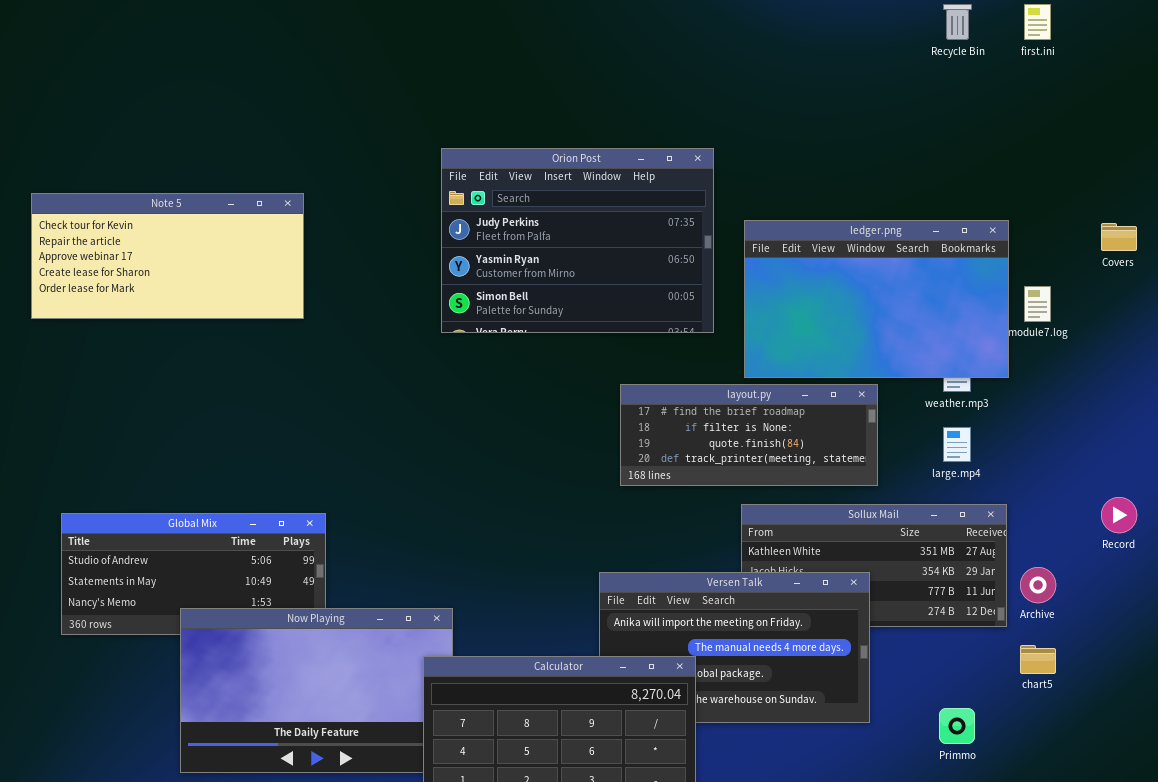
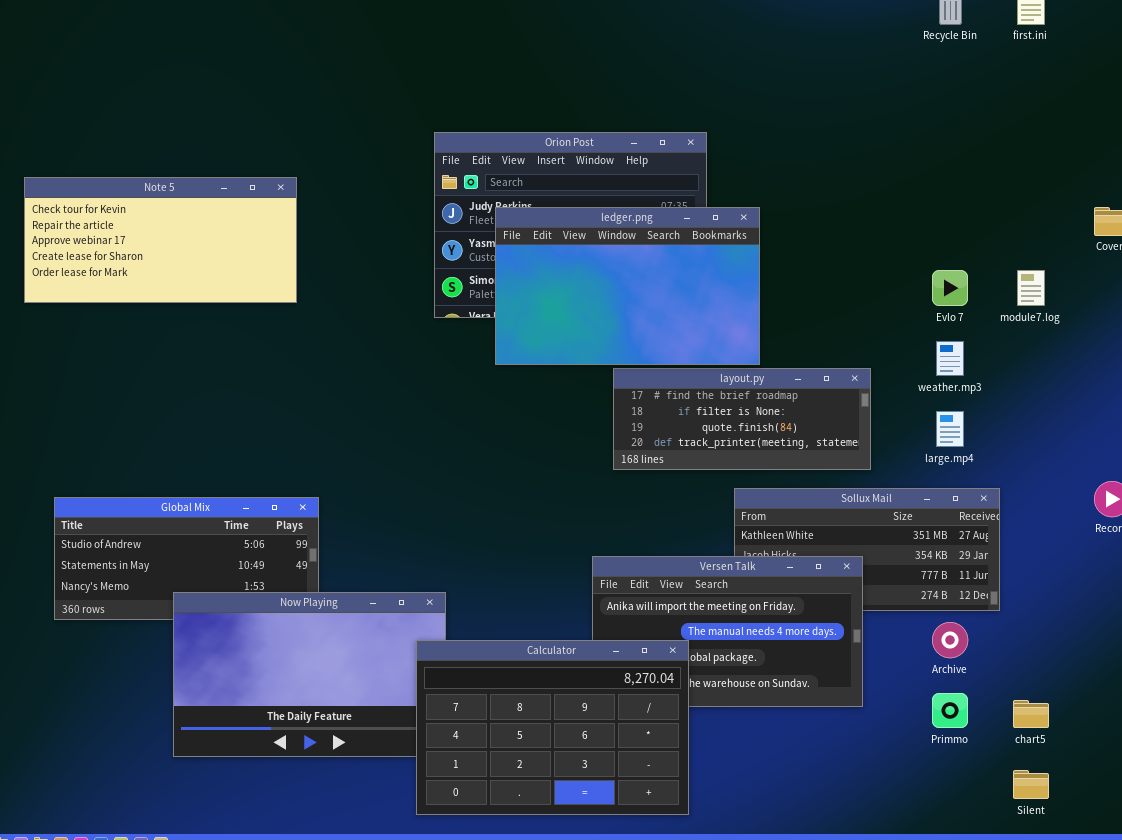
ledger.png: [744,220,1009,378] -> [495,207,760,365], moved
Archive: [1020,567,1056,603] -> [932,622,968,658], moved
chart5: [1020,645,1056,674] -> [1013,700,1049,728], moved

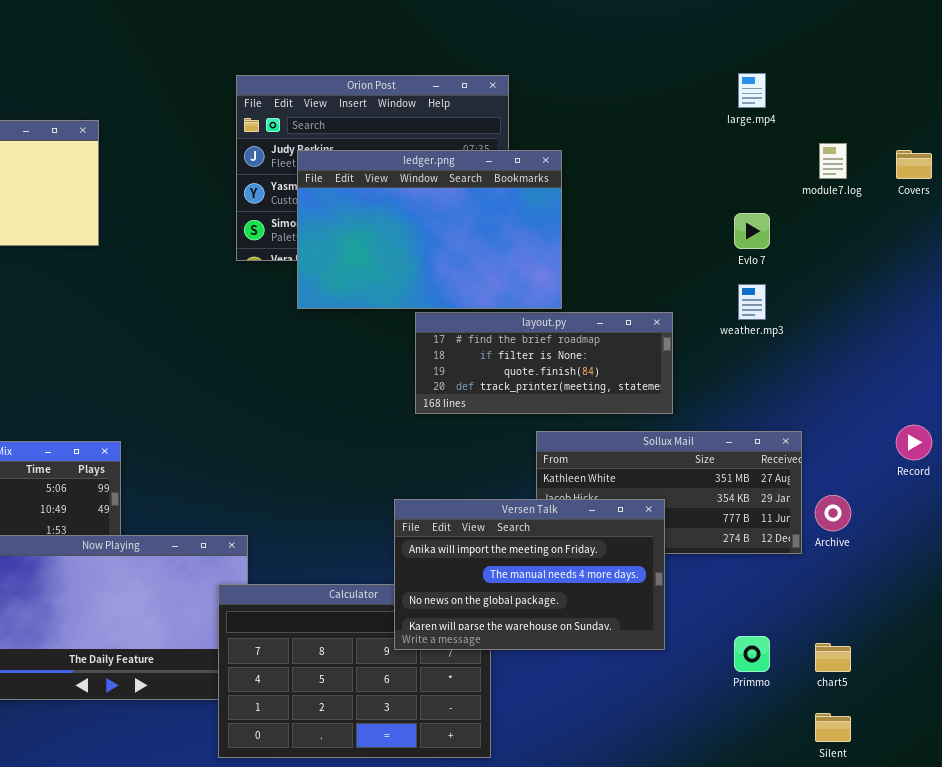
module7.log: [1017,270,1045,306] -> [819,143,847,179], moved
large.mp4: [936,411,964,447] -> [738,73,766,108], moved
Versen Talk: [592,556,863,707] -> [394,499,665,650], raised
Archive: [932,622,968,658] -> [815,495,851,531], moved

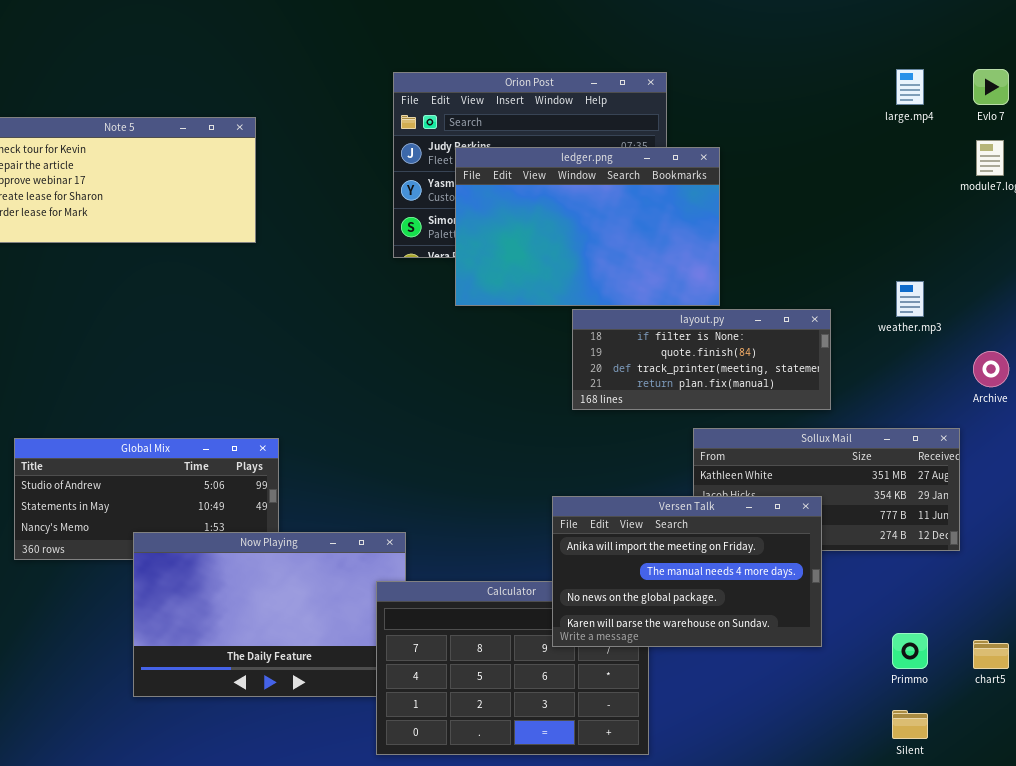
Evlo 7: [734,213,770,249] -> [973,69,1009,105], moved
layout.py: [415,312,673,414] -> [572,309,831,410], scrolled down 1 row
Archive: [815,495,851,531] -> [973,351,1009,387], moved
Silent: [815,713,851,742] -> [892,710,928,739], moved

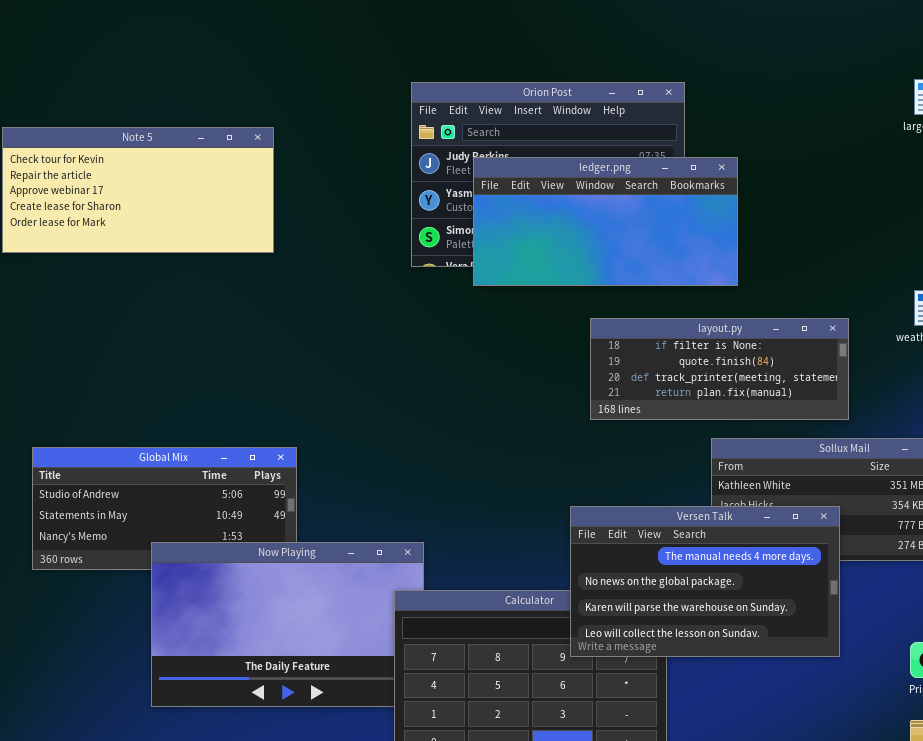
ledger.png: [455,147,720,306] -> [473,157,738,286], resized
Versen Talk: [552,496,822,647] -> [570,506,840,657], scrolled down 1 row

